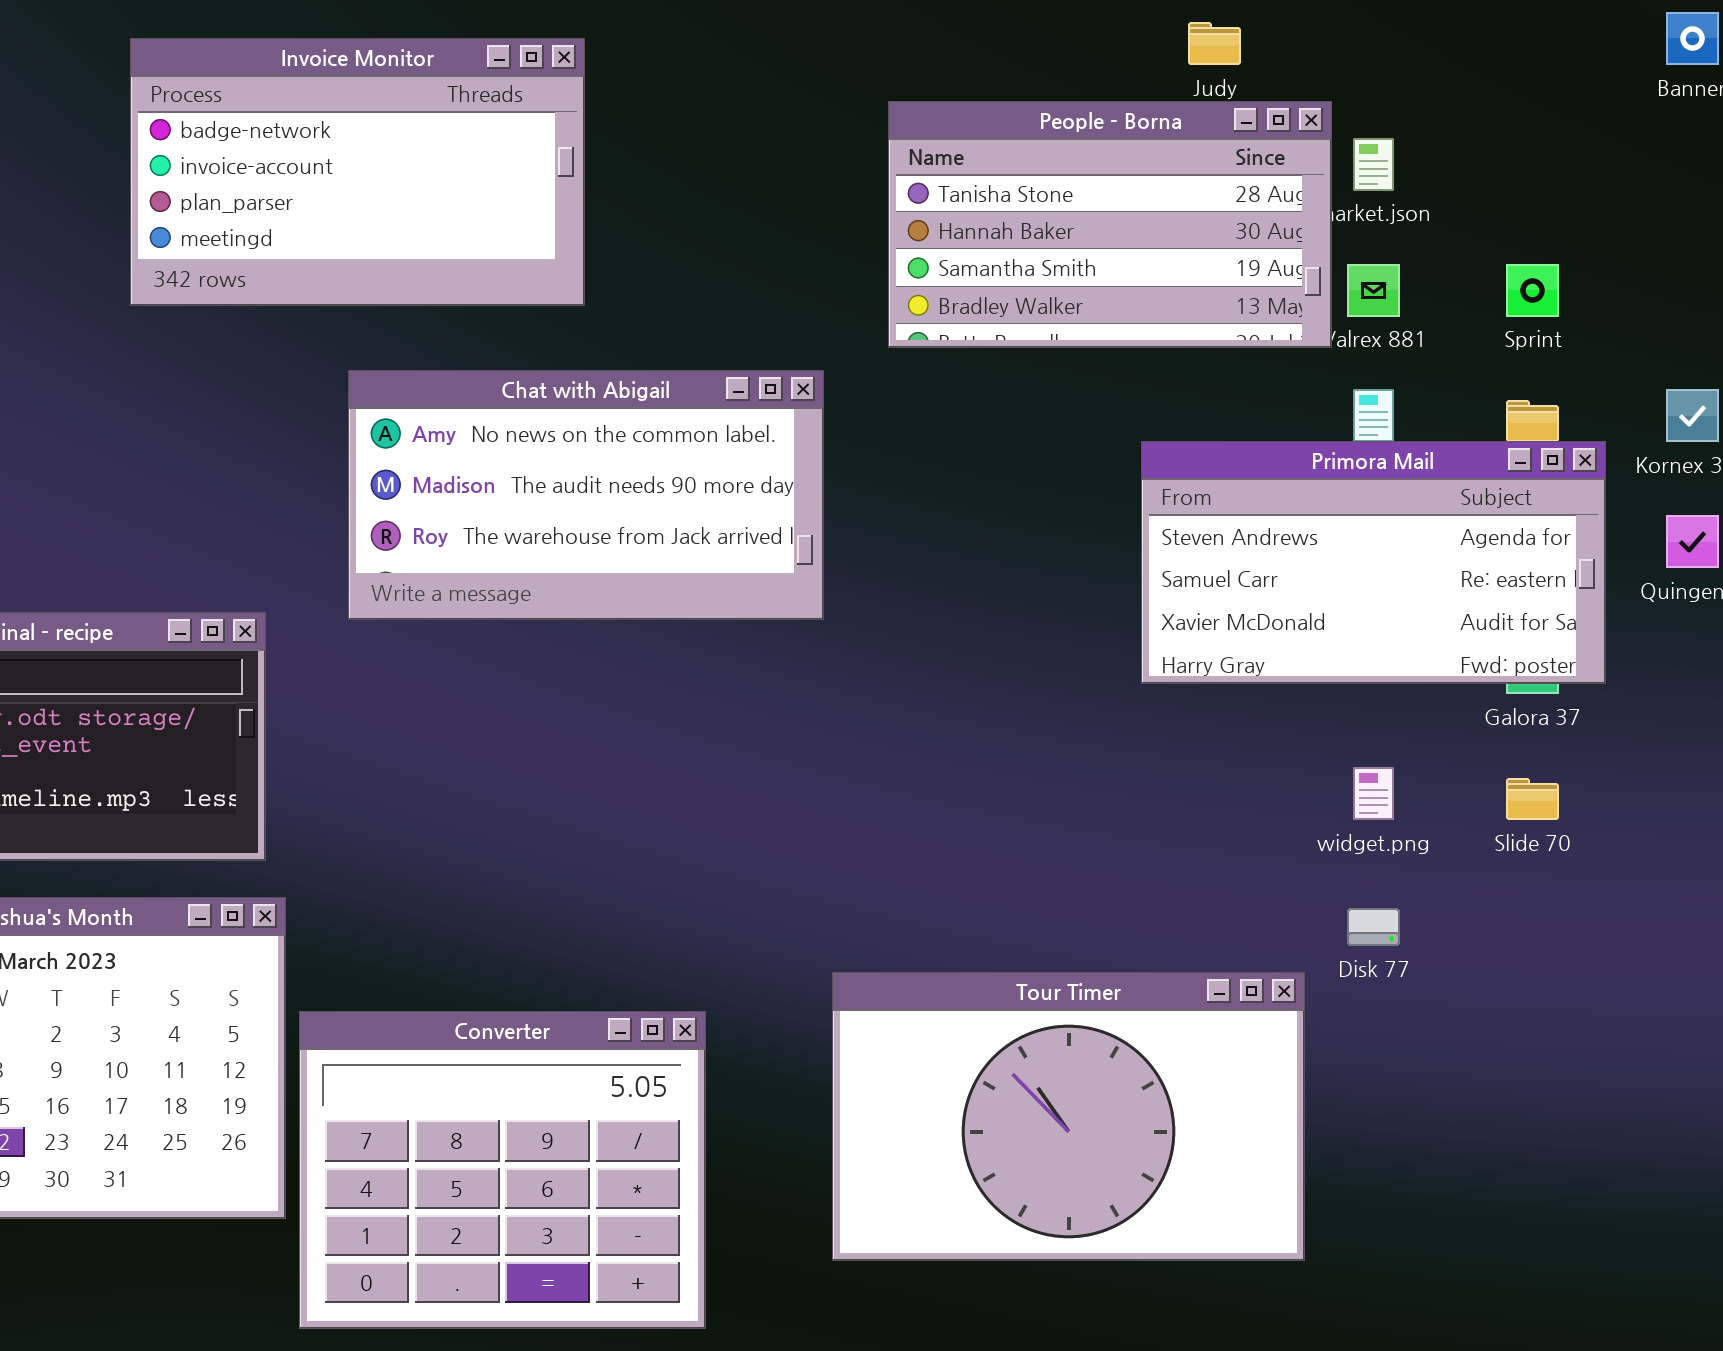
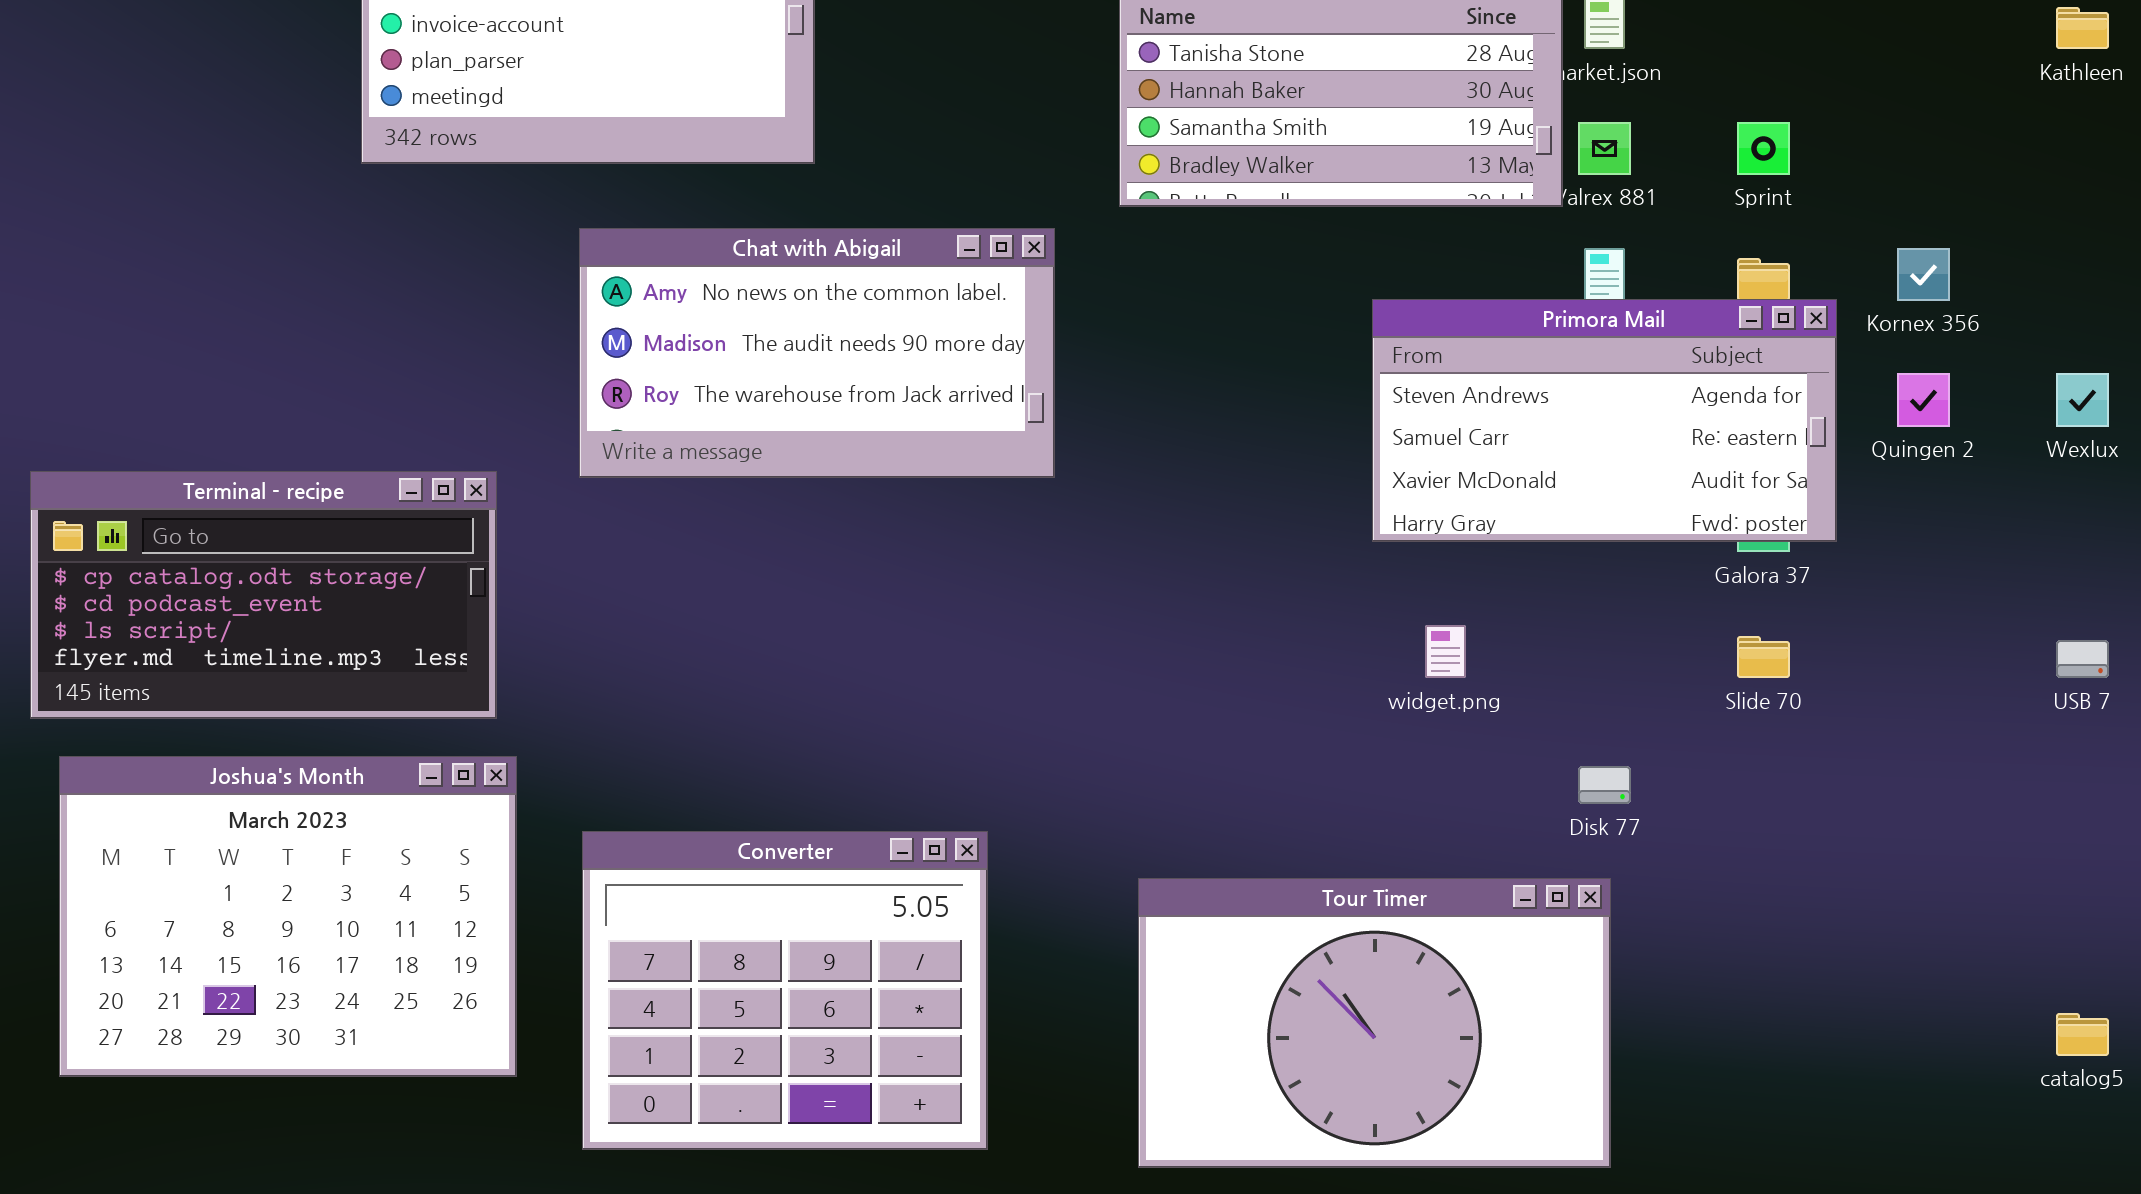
widget.png: [1353,767,1394,820] -> [1425,625,1466,678], moved
Tour Timer: [832,972,1305,1261] -> [1138,878,1611,1168], moved
Converter: [299,1011,706,1329] -> [582,831,988,1150], moved

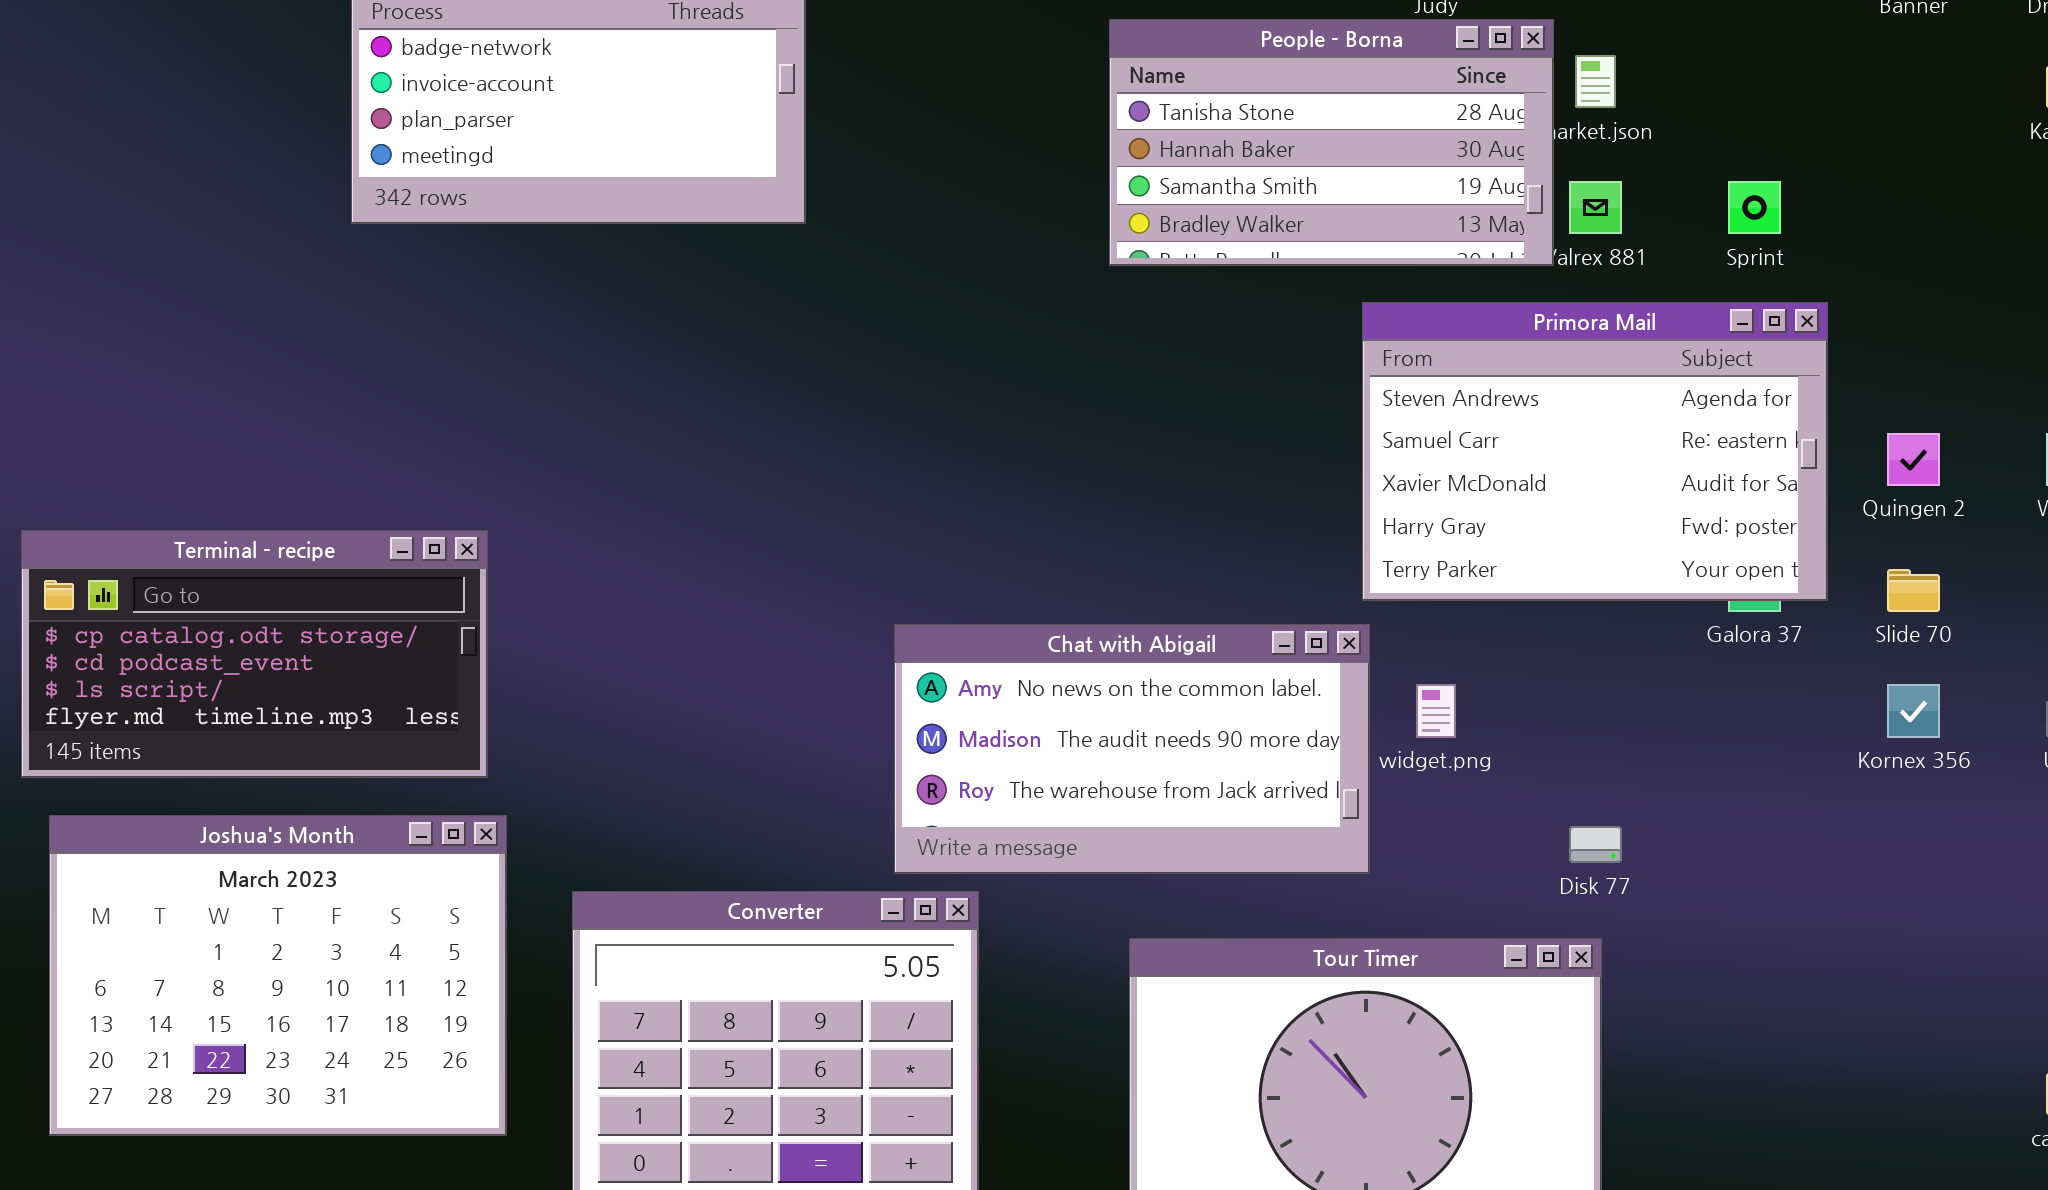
Chat with Abigail: [579,228,1055,478] -> [894,624,1370,874], moved
Kornex 356: [1897,248,1950,301] -> [1887,684,1940,738], moved
Primora Mail: [1372,299,1837,542] -> [1362,302,1828,601], resized
Slide 70: [1737,636,1790,678] -> [1887,569,1940,612], moved

